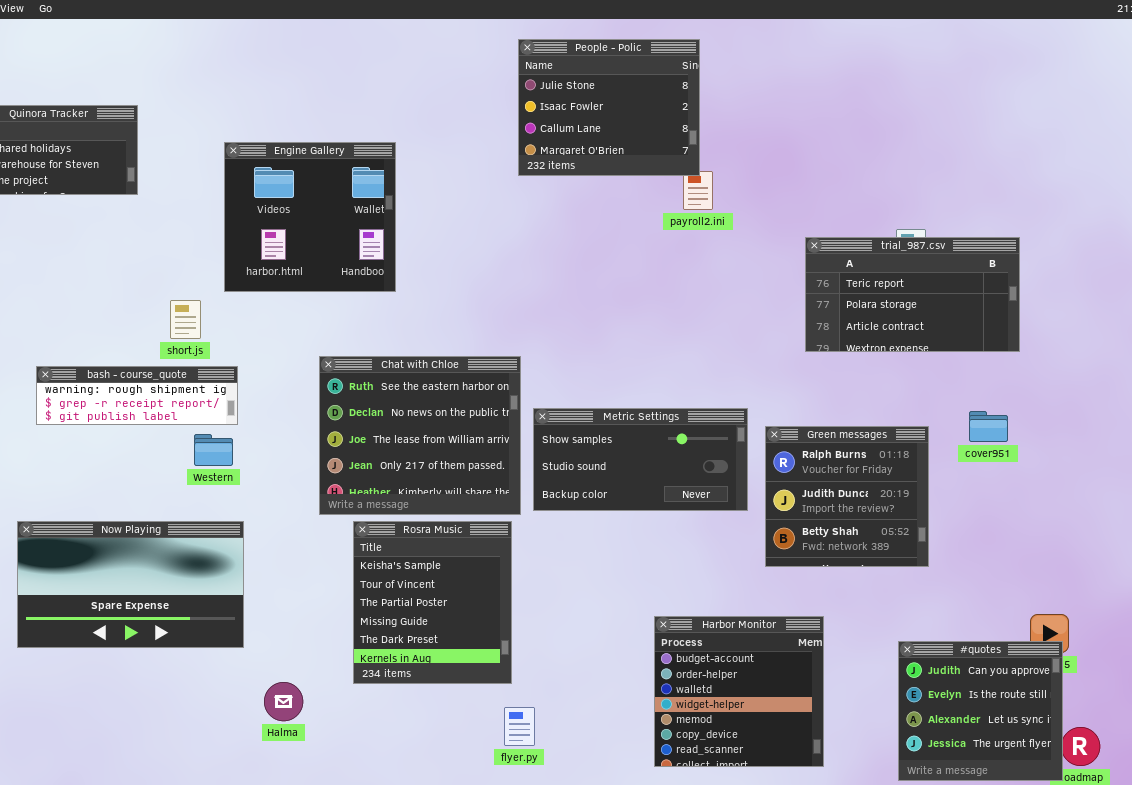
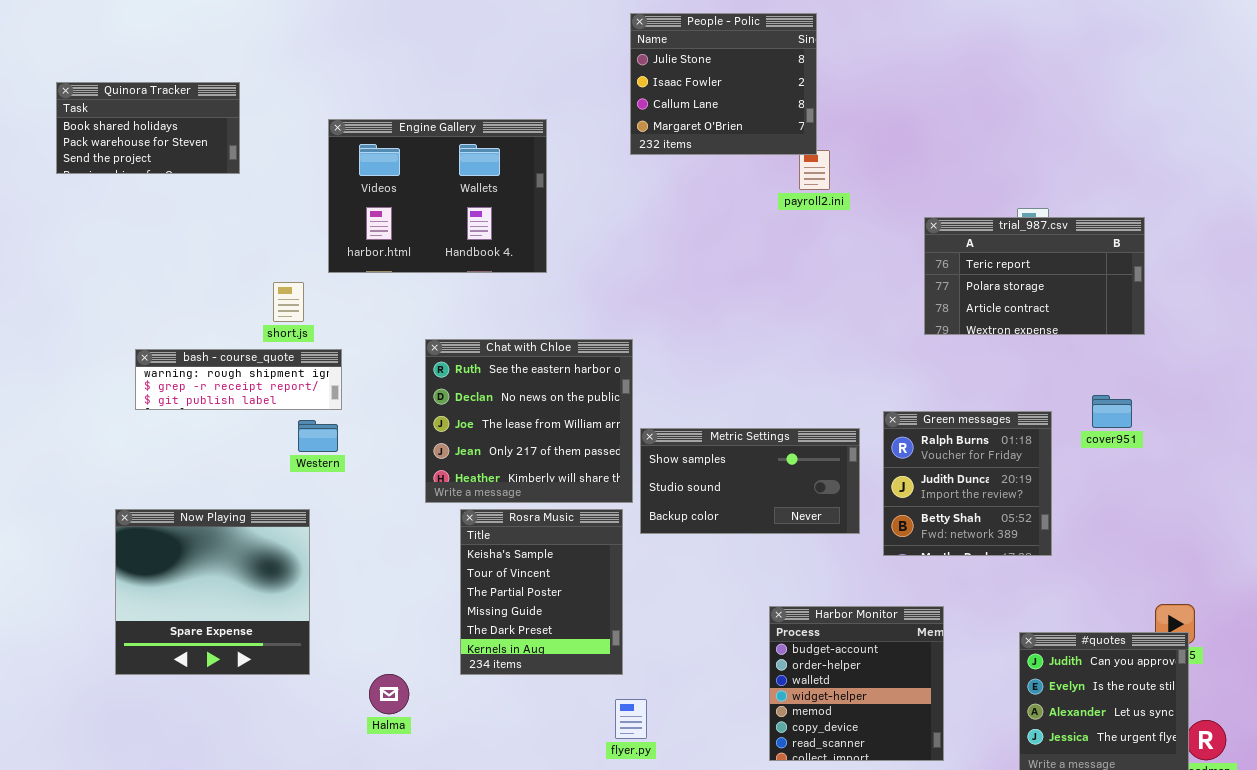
Engine Gallery: [224,142,396,292] -> [328,119,547,273], resized
Metric Settings: [533,408,748,511] -> [640,428,860,534], moved
Now Playing: [17,521,244,648] -> [115,509,310,675], resized

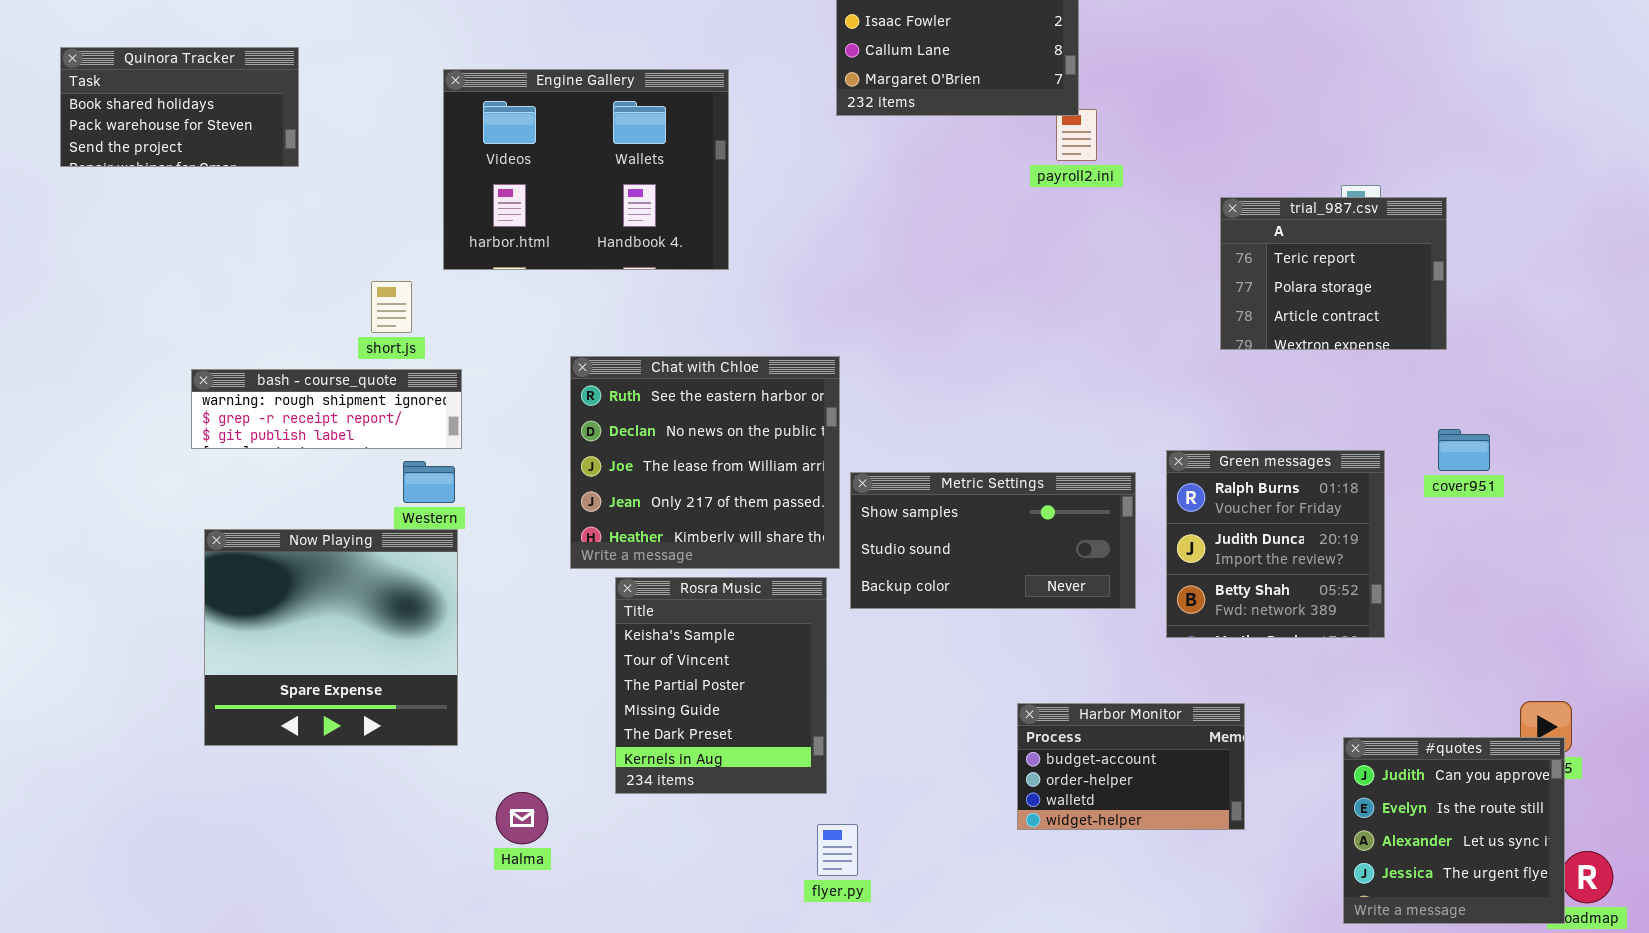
Quinora Tracker: [56,82,240,174] -> [60,47,299,167], moved
trial_987.csv: [924,217,1145,335] -> [1220,197,1447,350], resized
Now Playing: [115,509,310,675] -> [204,529,458,746], moved
Harbor Monitor: [769,606,944,761] -> [1017,703,1245,830], resized

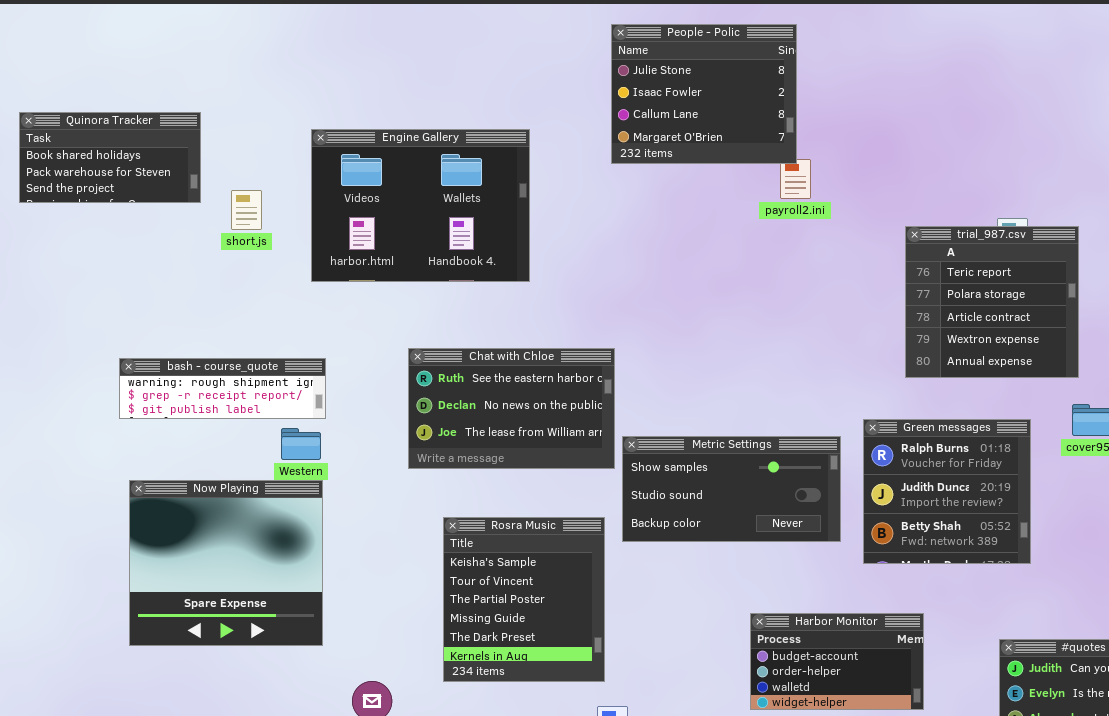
trial_987.csv: [1220,197,1447,350] -> [905,226,1079,378], resized
short.js: [371,281,412,333] -> [231,190,262,230], moved
Chat with Chloe: [570,356,840,569] -> [408,348,615,469], resized

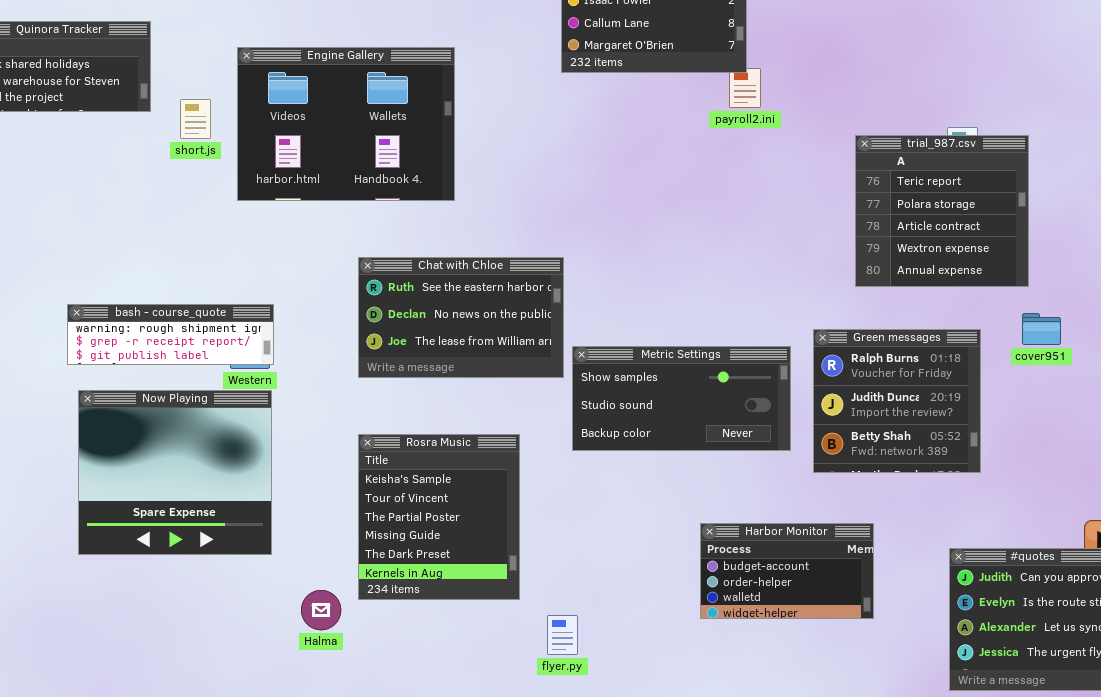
Engine Gallery: [311,129,530,282] -> [237,47,455,201], moved
bash - course_quote: [119,358,326,419] -> [67,304,274,365], moved
Rosra Music: [443,517,605,682] -> [358,434,520,600], moved

